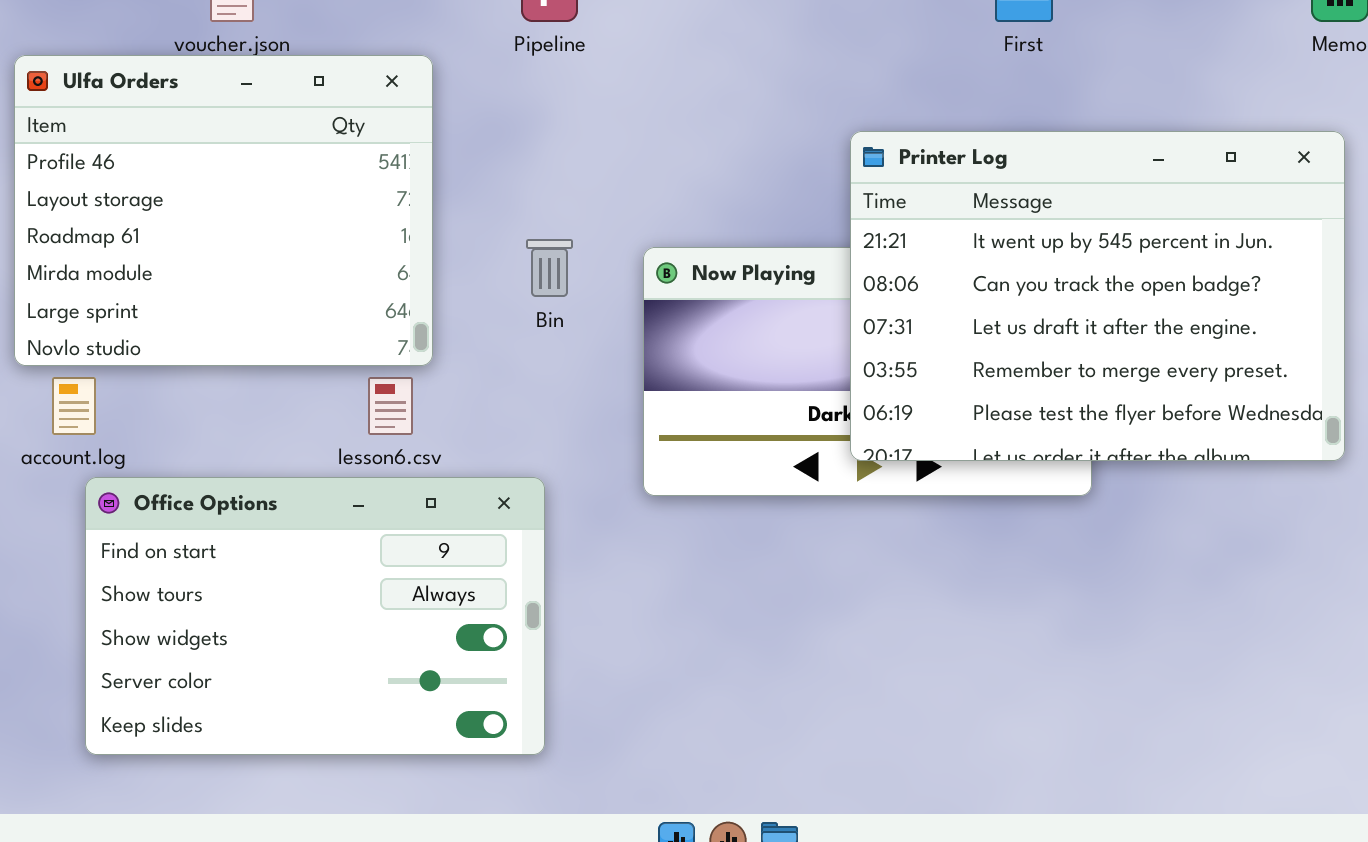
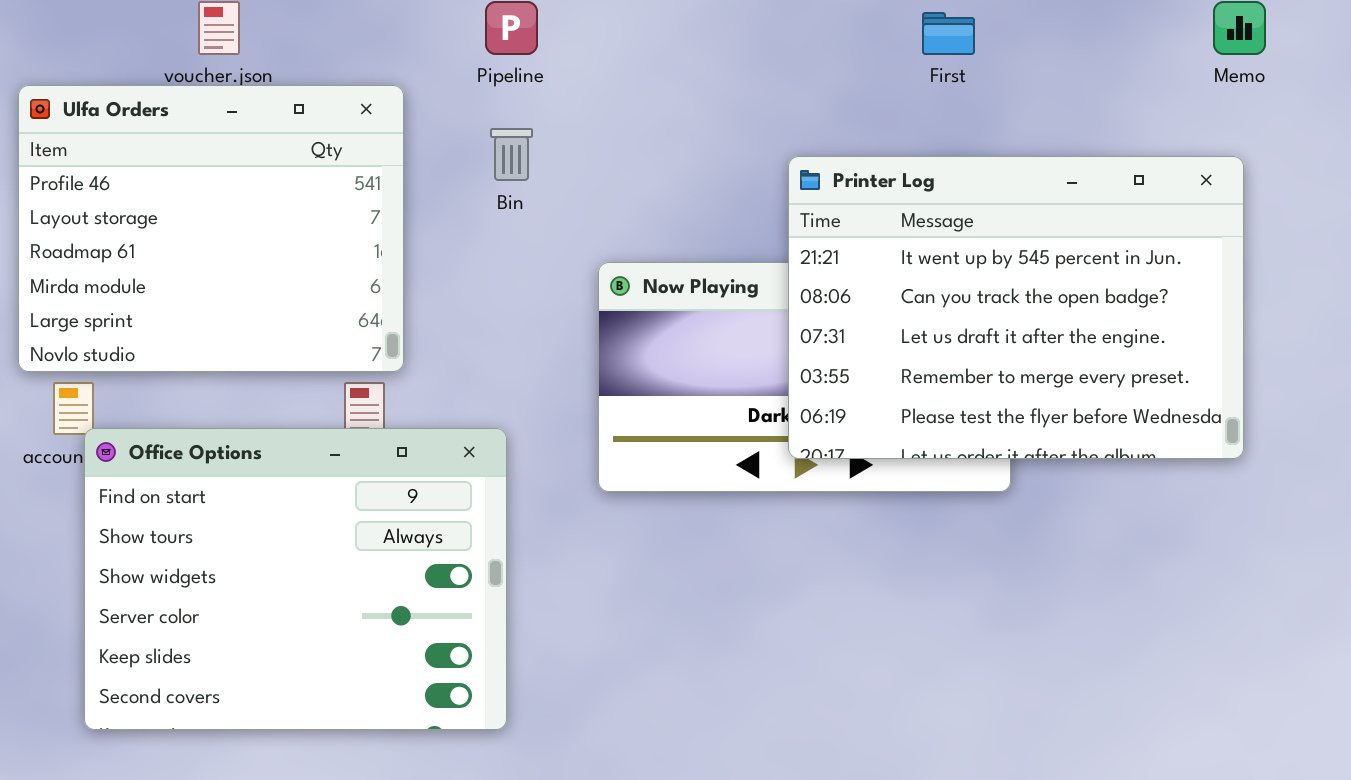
Bin: [526,239,573,297] -> [490,128,533,181], moved
Office Options: [85,477,545,755] -> [84,428,507,730], resized

